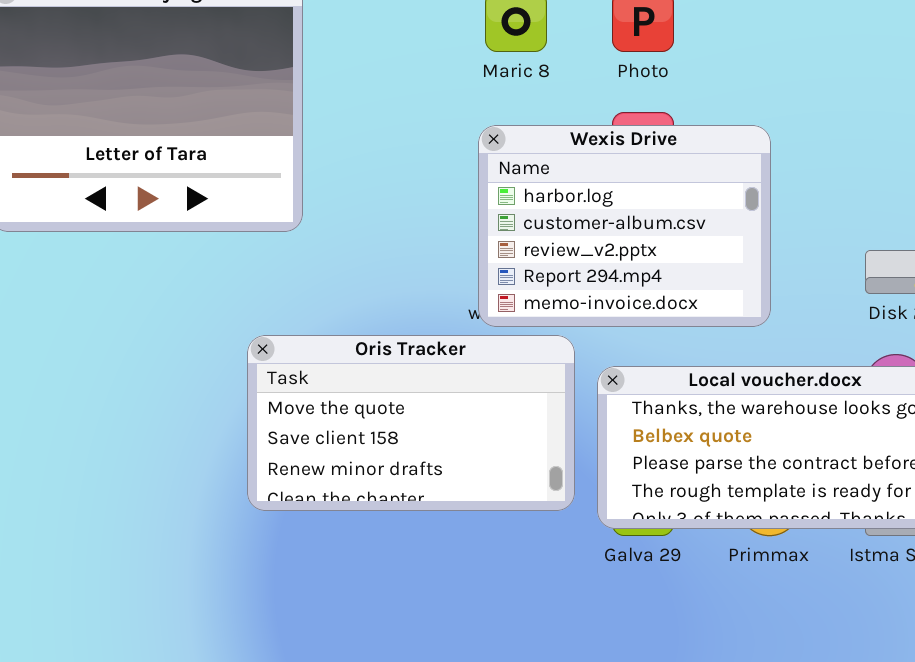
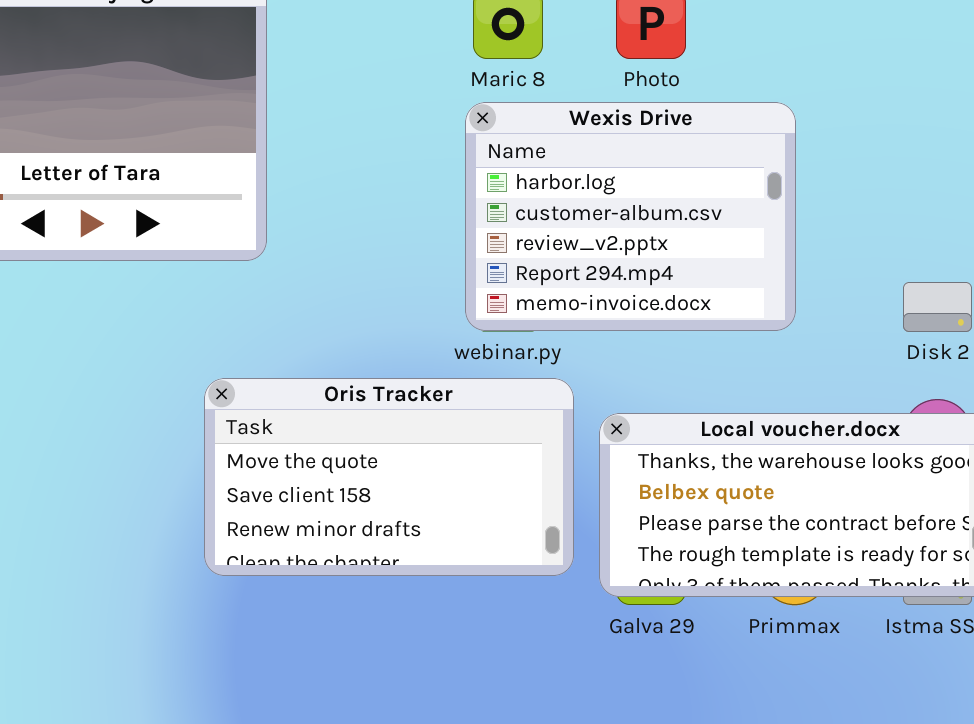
Wexis Drive: [478,125,771,327] -> [465,102,796,331], moved

